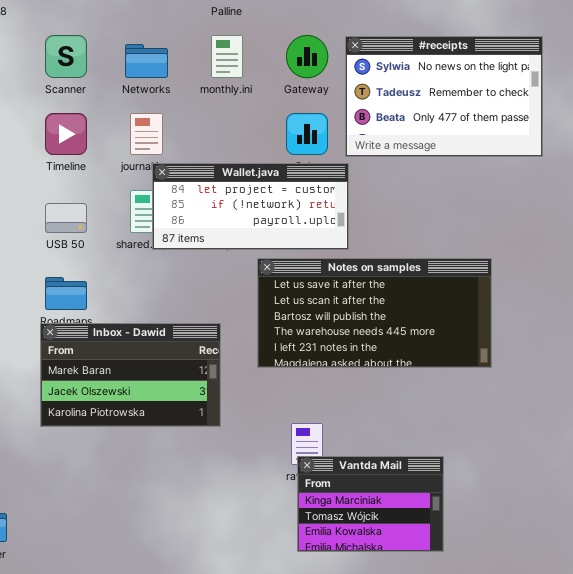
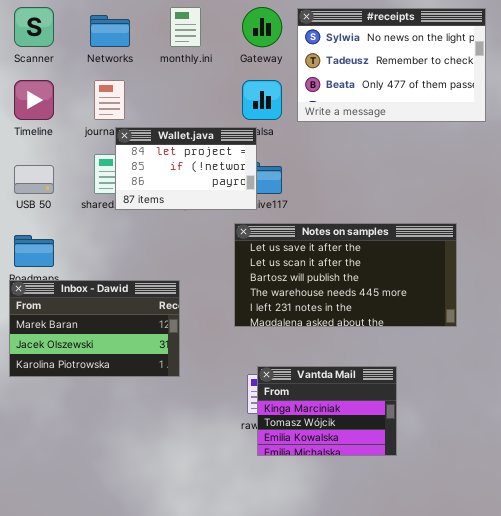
Wallet.java: [152,163,349,250] -> [115,127,257,210], resized
Notes on samples: [257,258,492,368] -> [234,223,457,327], moved
Vantda Mail: [297,456,444,552] -> [257,366,397,456], moved

